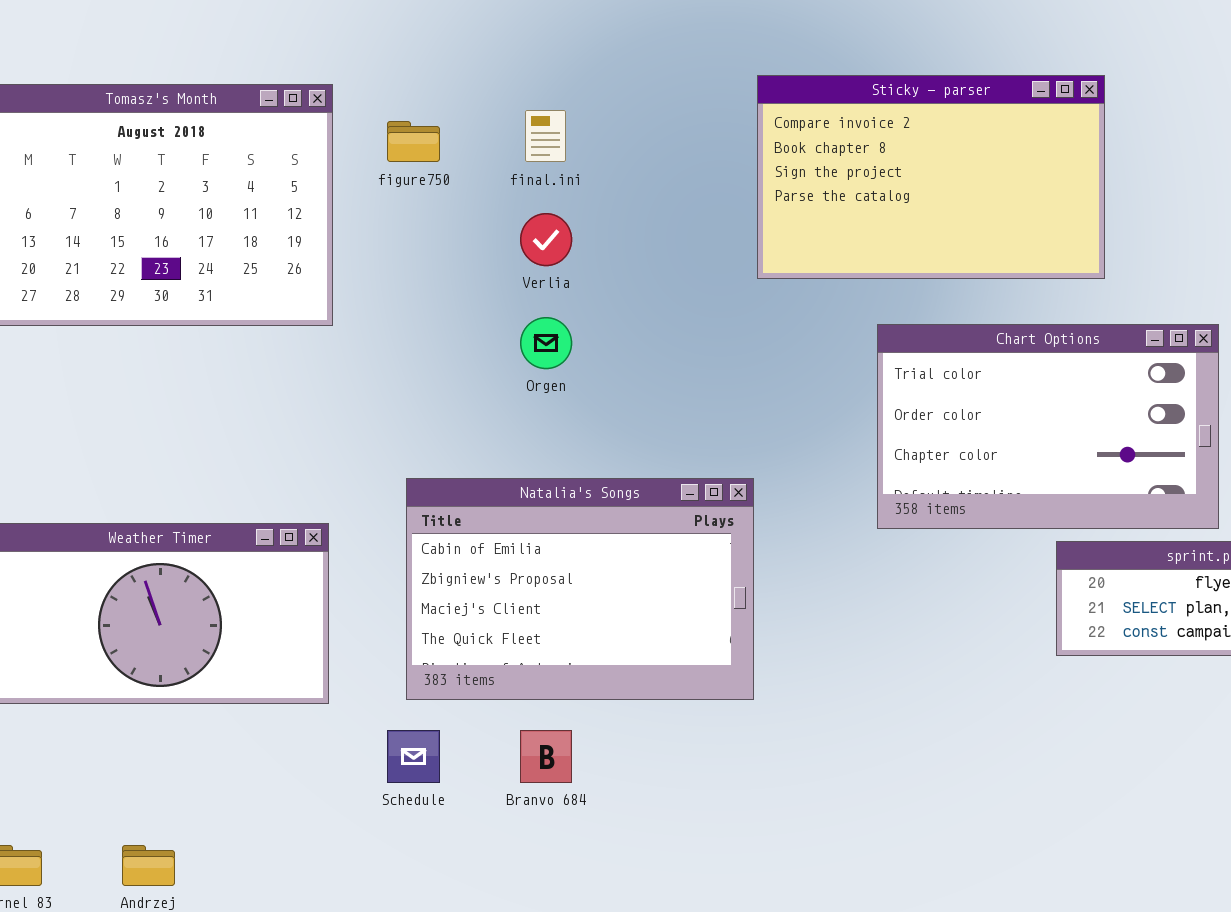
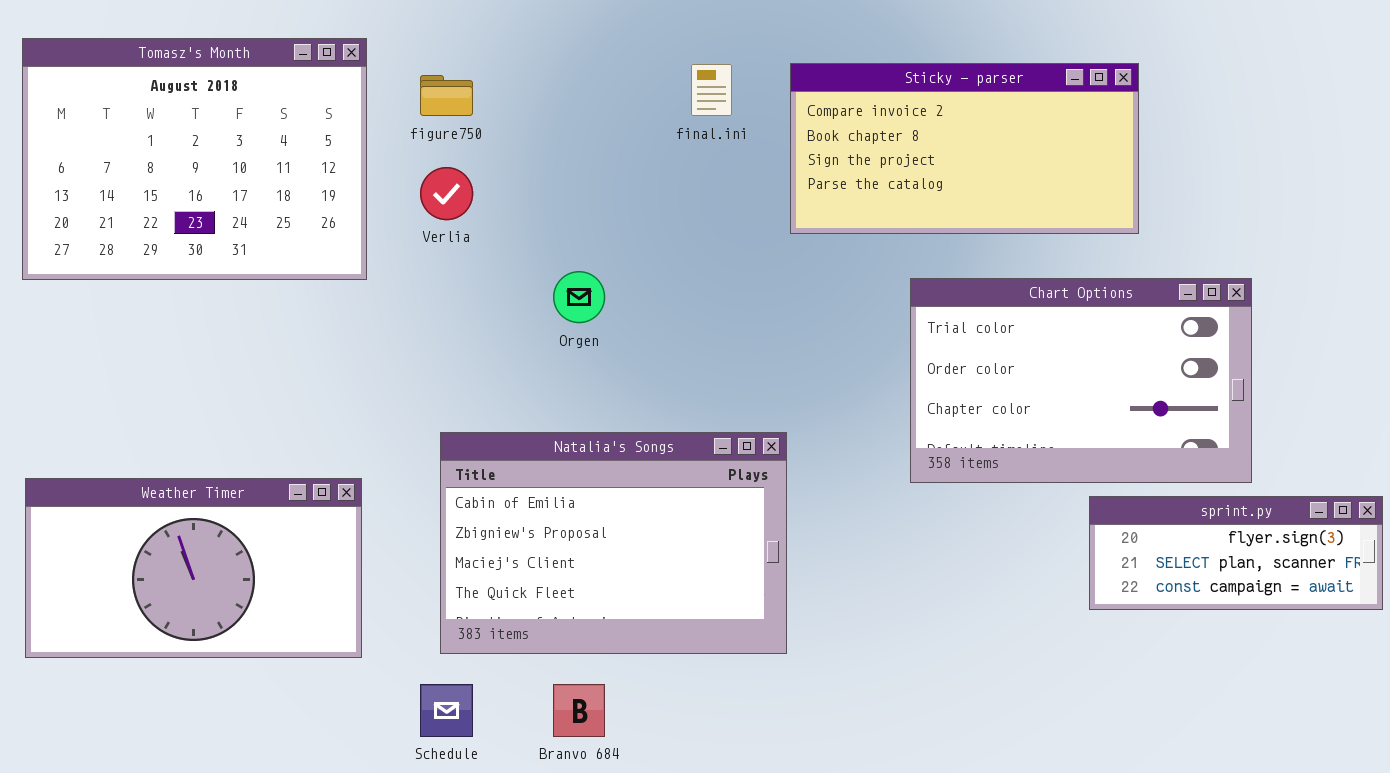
Sticky - parser: [757,75,1105,279] -> [790,63,1139,234], resized
final.ini: [525,110,566,162] -> [691,64,732,116], moved
Verlia: [520,213,572,266] -> [420,167,473,220], moved

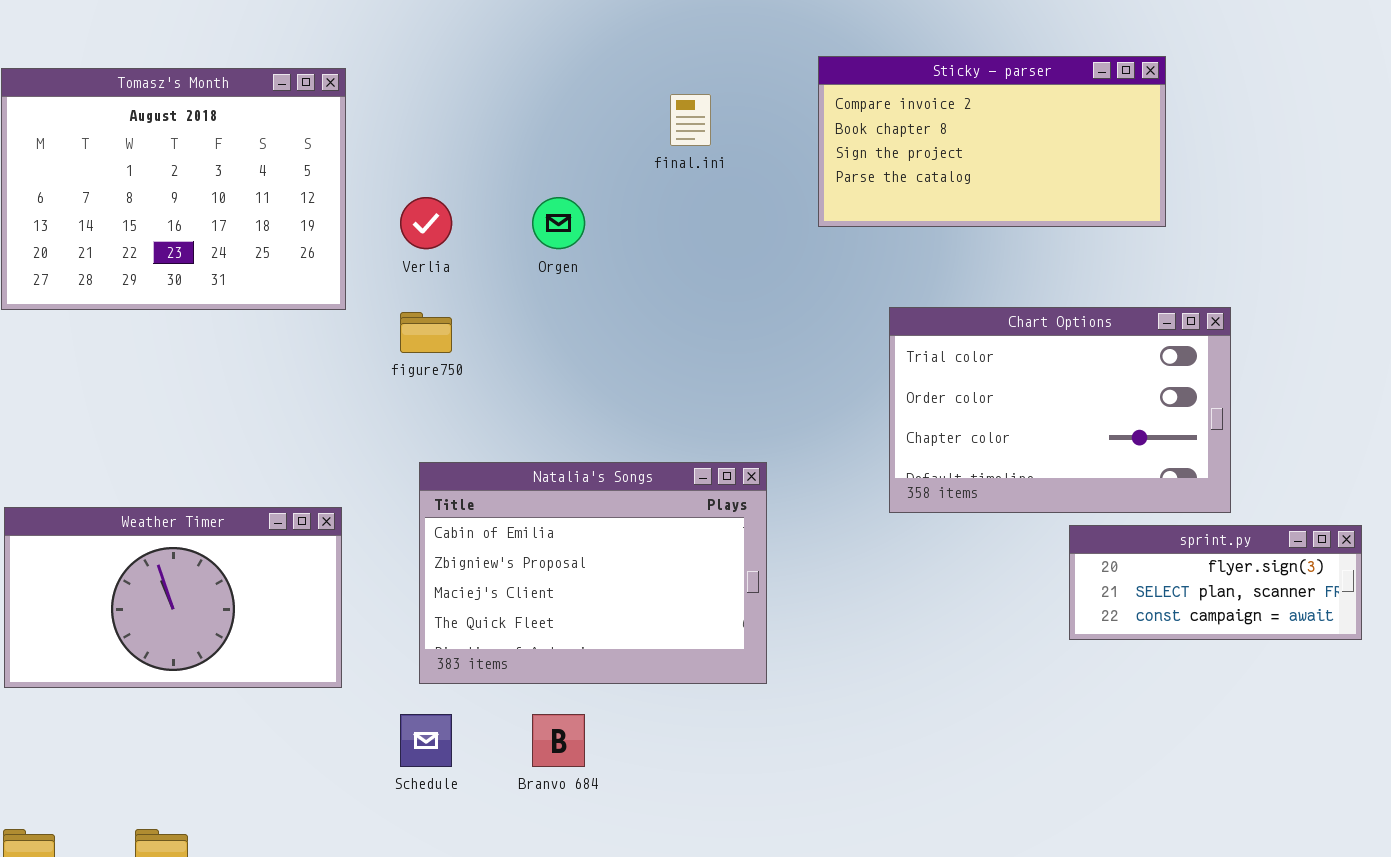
Sticky - parser: [790,63,1139,234] -> [818,56,1166,227], moved
figure750: [420,75,473,116] -> [400,312,452,353], moved
Orgen: [553,271,605,323] -> [532,197,585,249], moved

